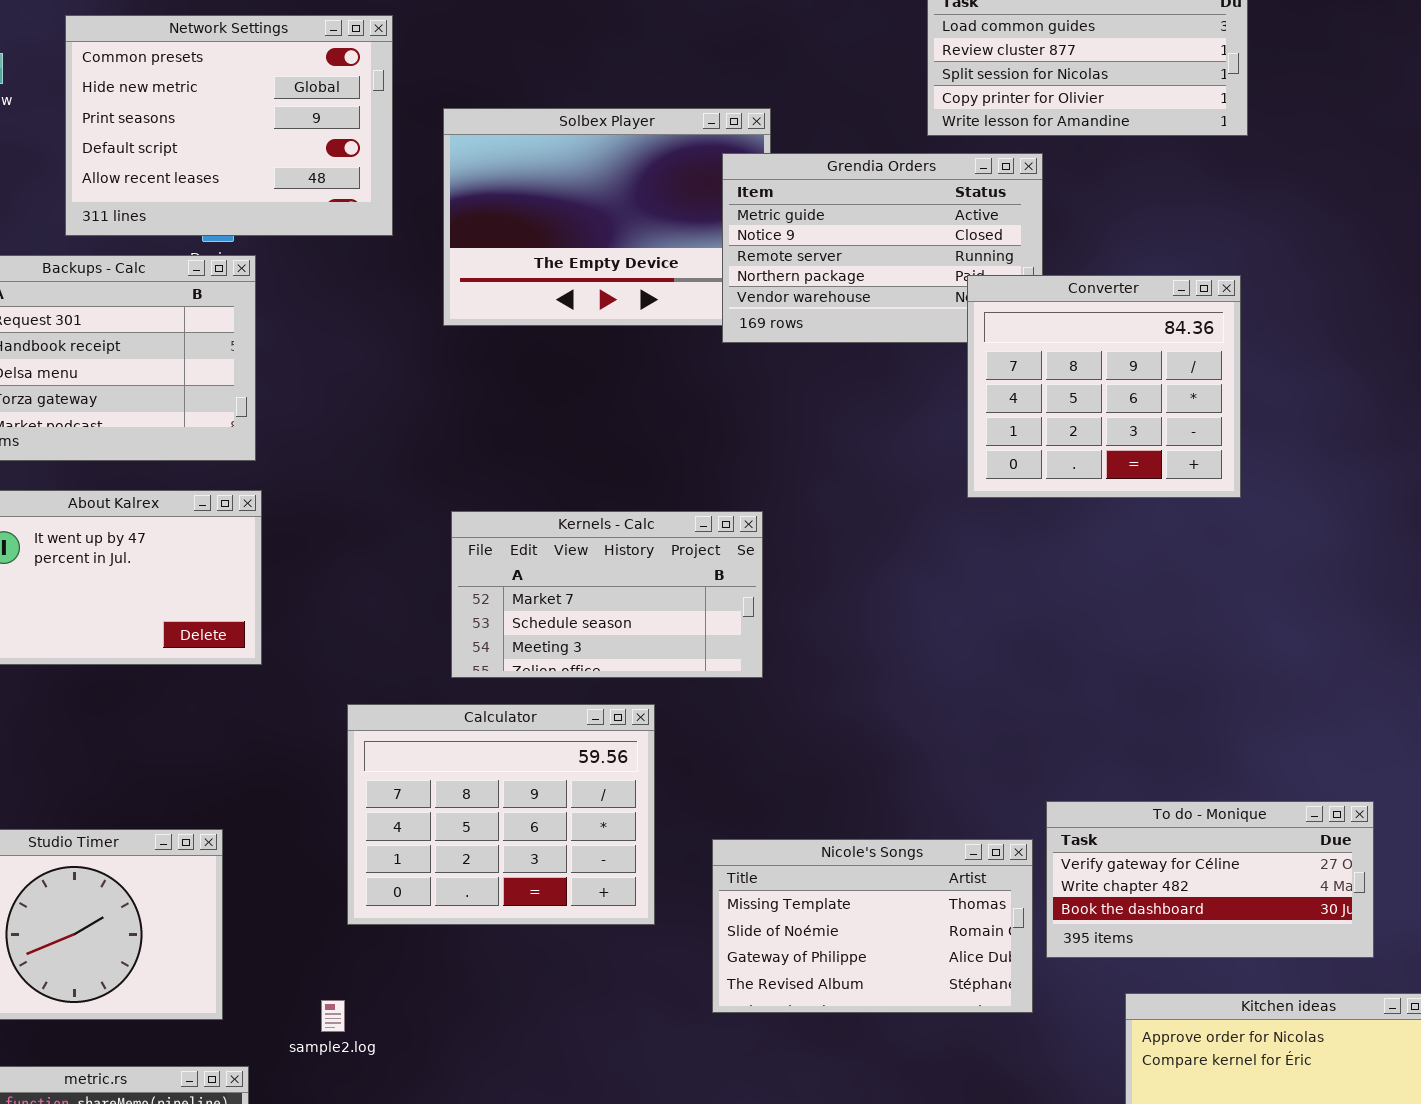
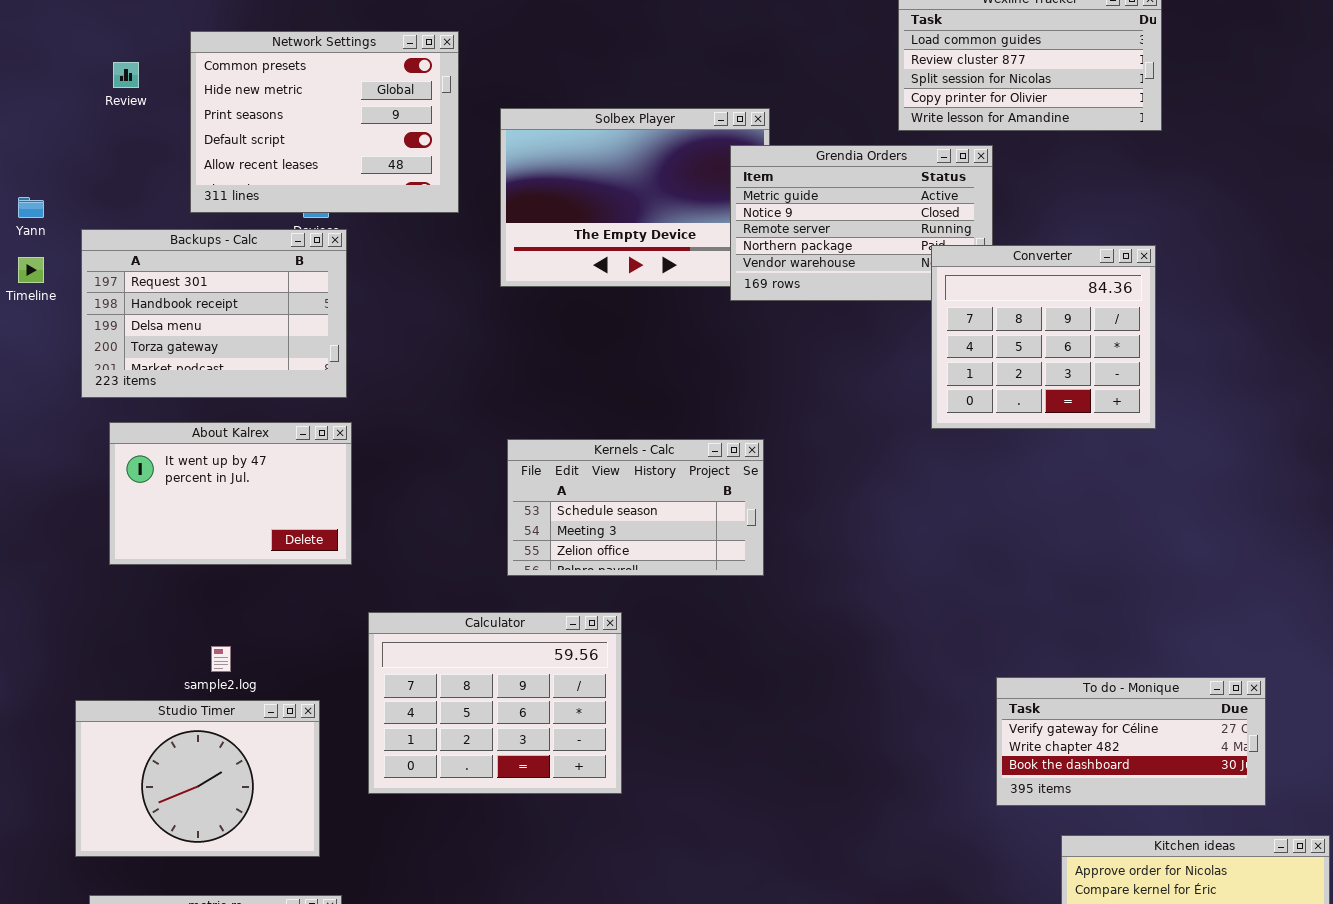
Kernels - Calc: [451,511,763,678] -> [507,439,764,576], scrolled down 1 row
Calculator: [347,704,655,925] -> [368,612,622,794], moved
Nicole's Songs: [712,839,1033,1013] -> none, closed
sample2.log: [321,1000,345,1032] -> [211,646,231,672], moved

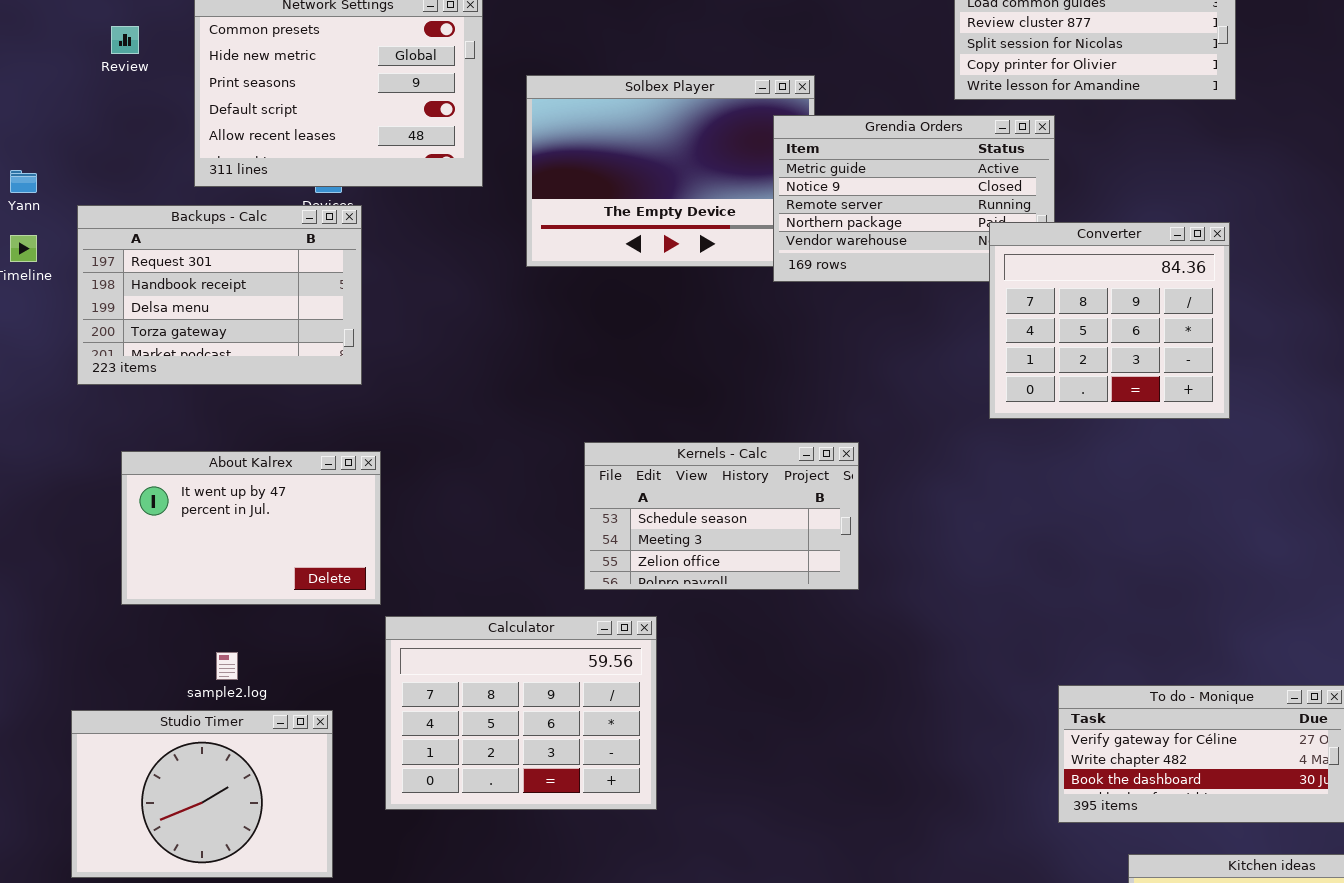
About Kalrex: [109,422,352,565] -> [121,451,381,605], moved
Kernels - Calc: [507,439,764,576] -> [584,442,859,590], moved

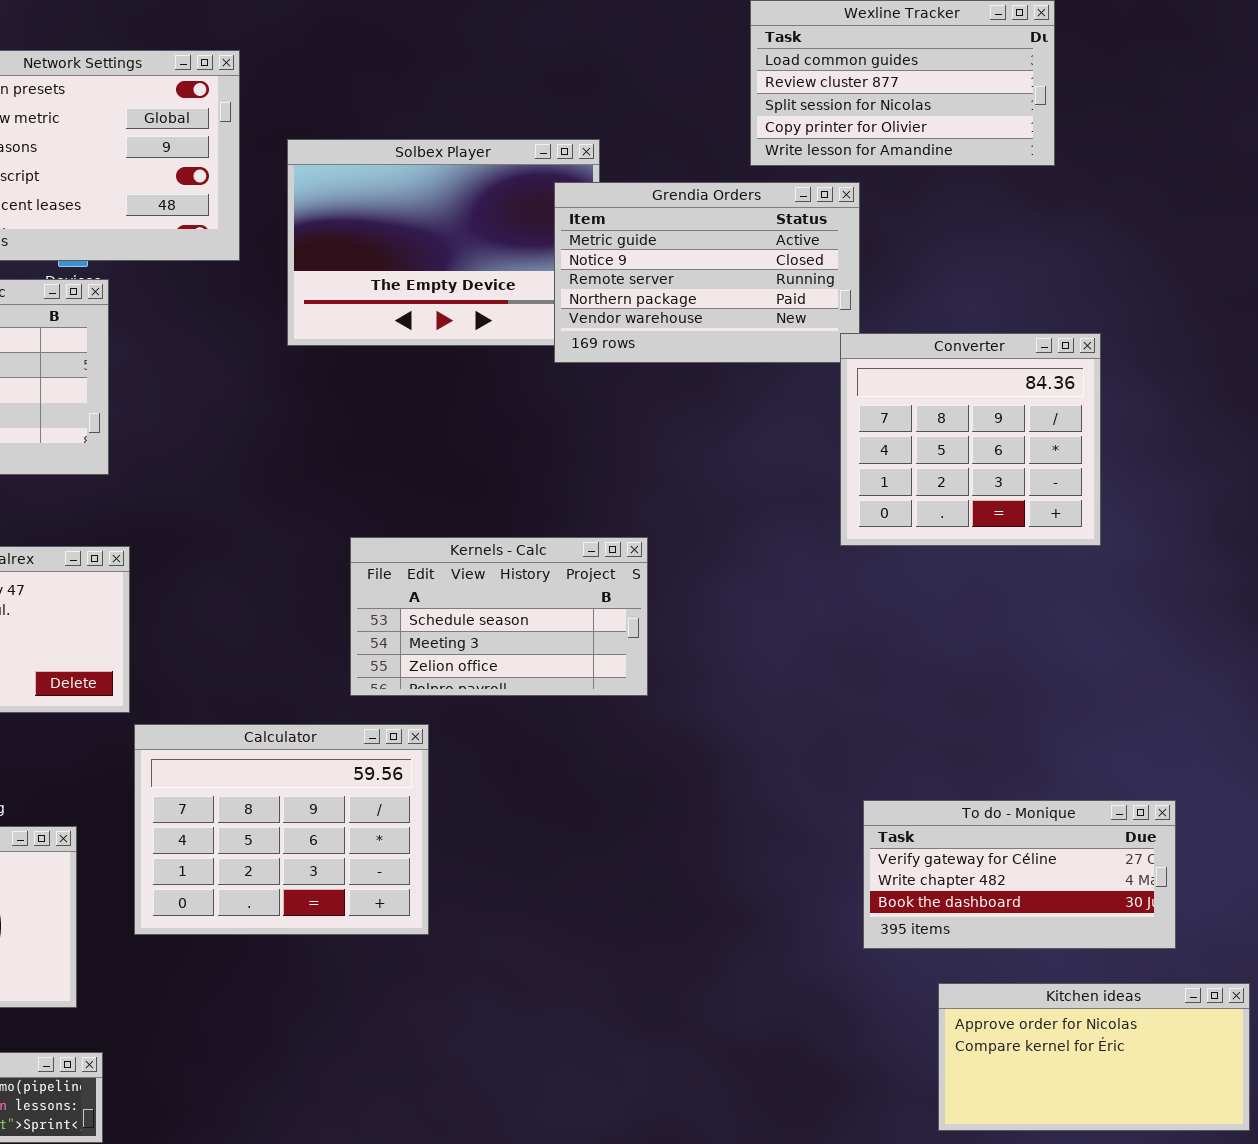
Converter: [989,222,1230,419] -> [840,333,1101,546], moved

